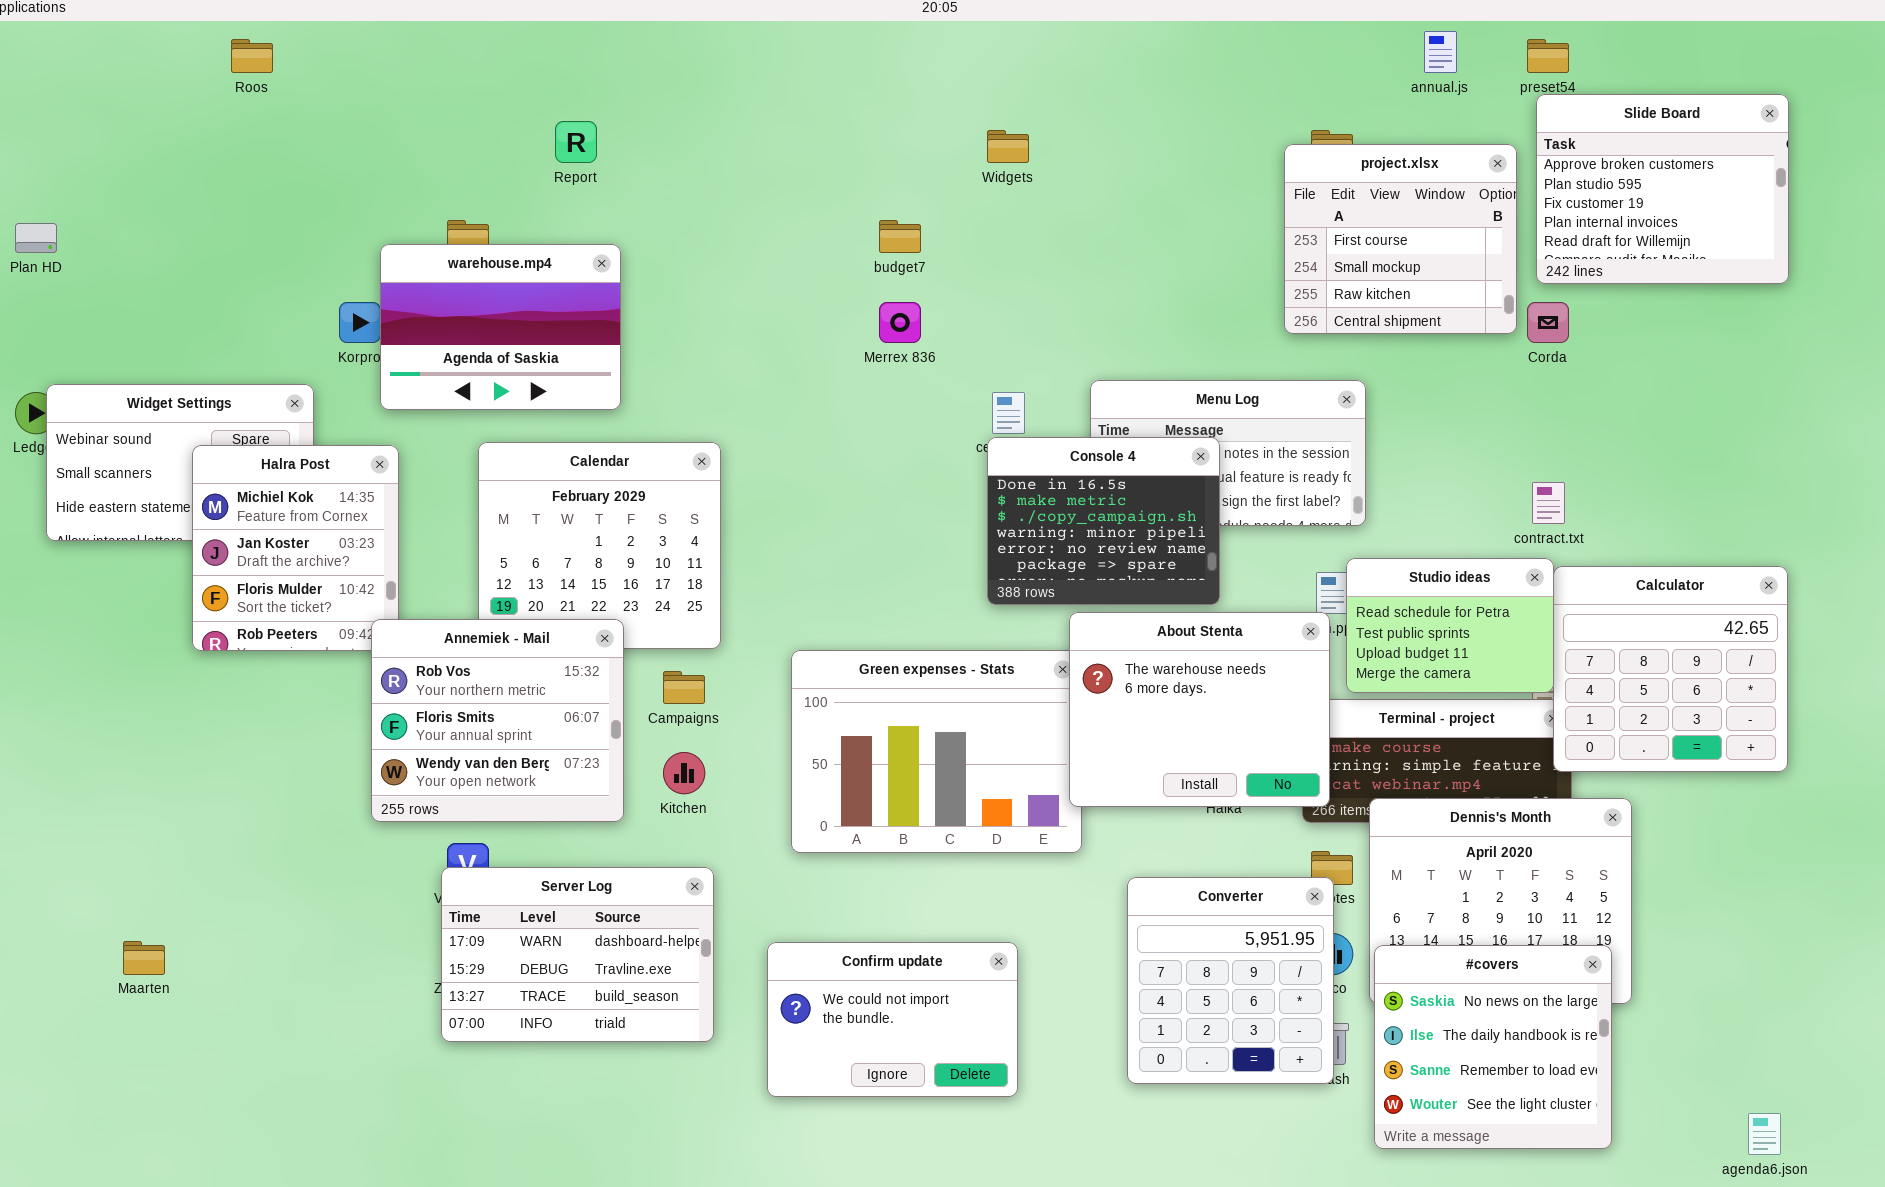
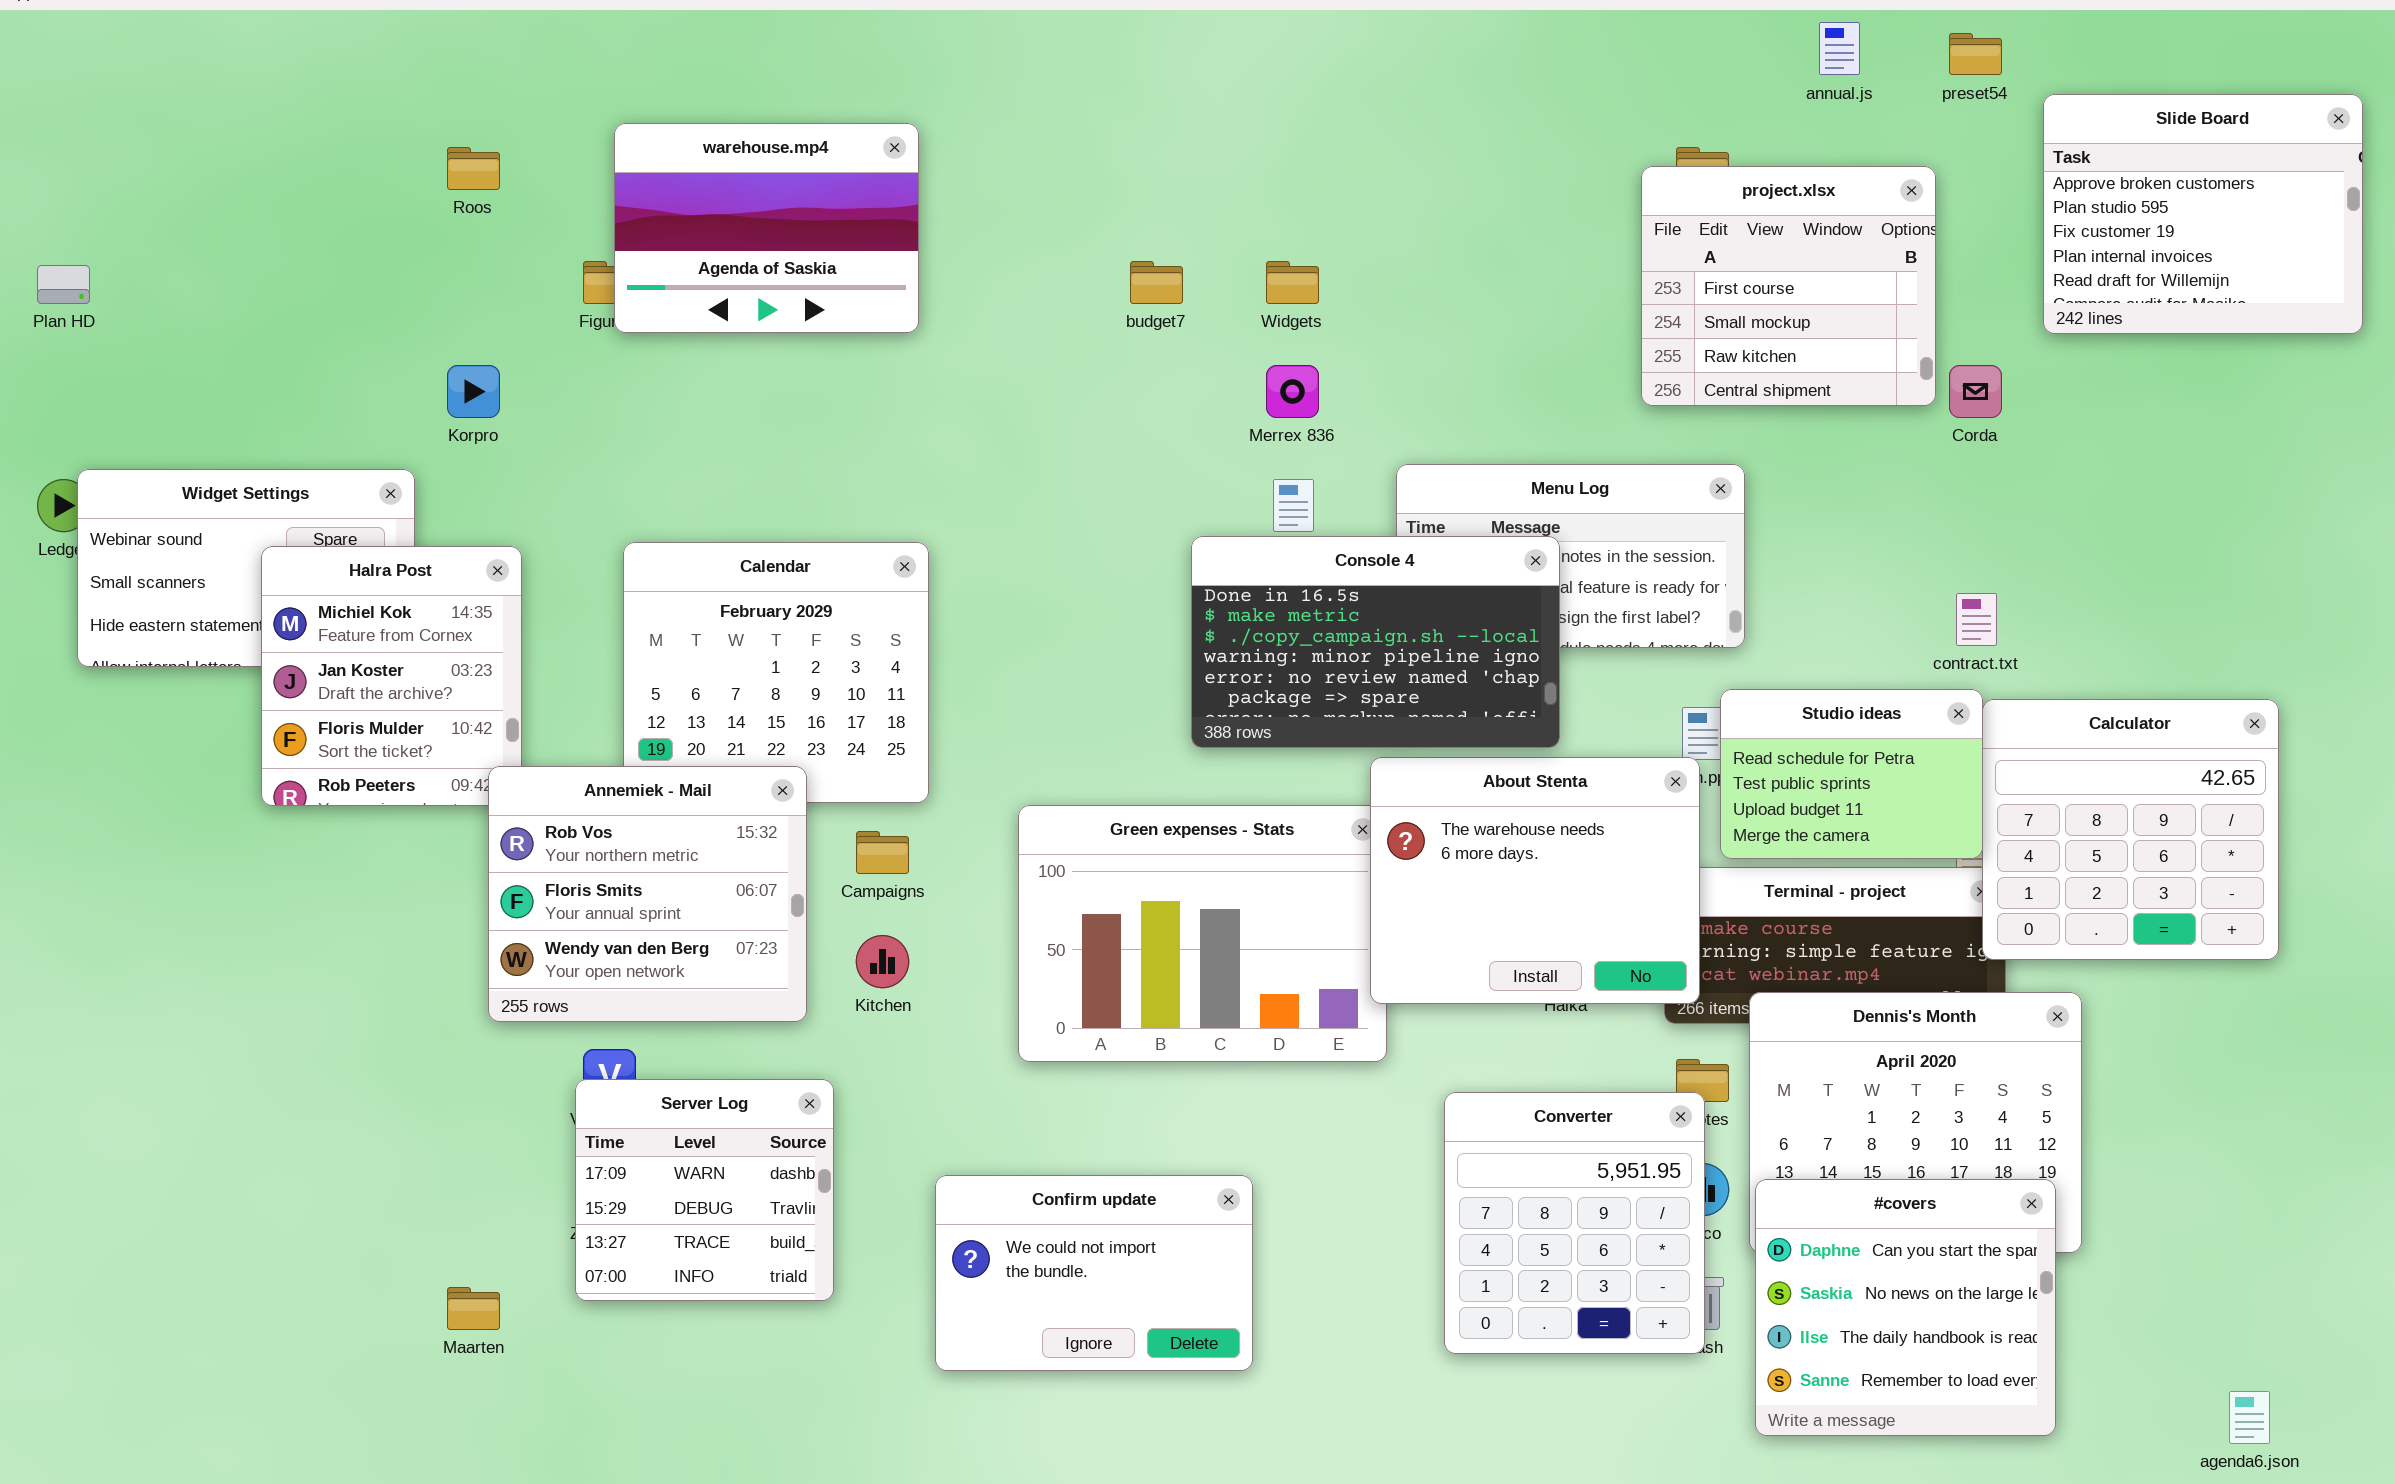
Roos: [231,39,273,73] -> [447,147,500,190], moved
Slide Board: [1536,94,1789,284] -> [2043,94,2363,334], moved
Widgets: [987,130,1029,163] -> [1266,261,1319,304], moved
warehouse.mp4: [380,244,621,410] -> [614,123,919,333], moved
Merrex 836: [879,302,921,343] -> [1266,365,1319,418], moved
Console 4: [987,437,1220,605] -> [1191,536,1560,748], resized
Server Log: [441,867,714,1042] -> [575,1079,834,1301], resized
Maarten: [123,941,165,975] -> [447,1287,500,1330], moved
Confirm update: [767,942,1018,1097] -> [935,1175,1253,1371], moved
#covers: [1374,945,1612,1149] -> [1755,1179,2056,1436], scrolled up 1 row

